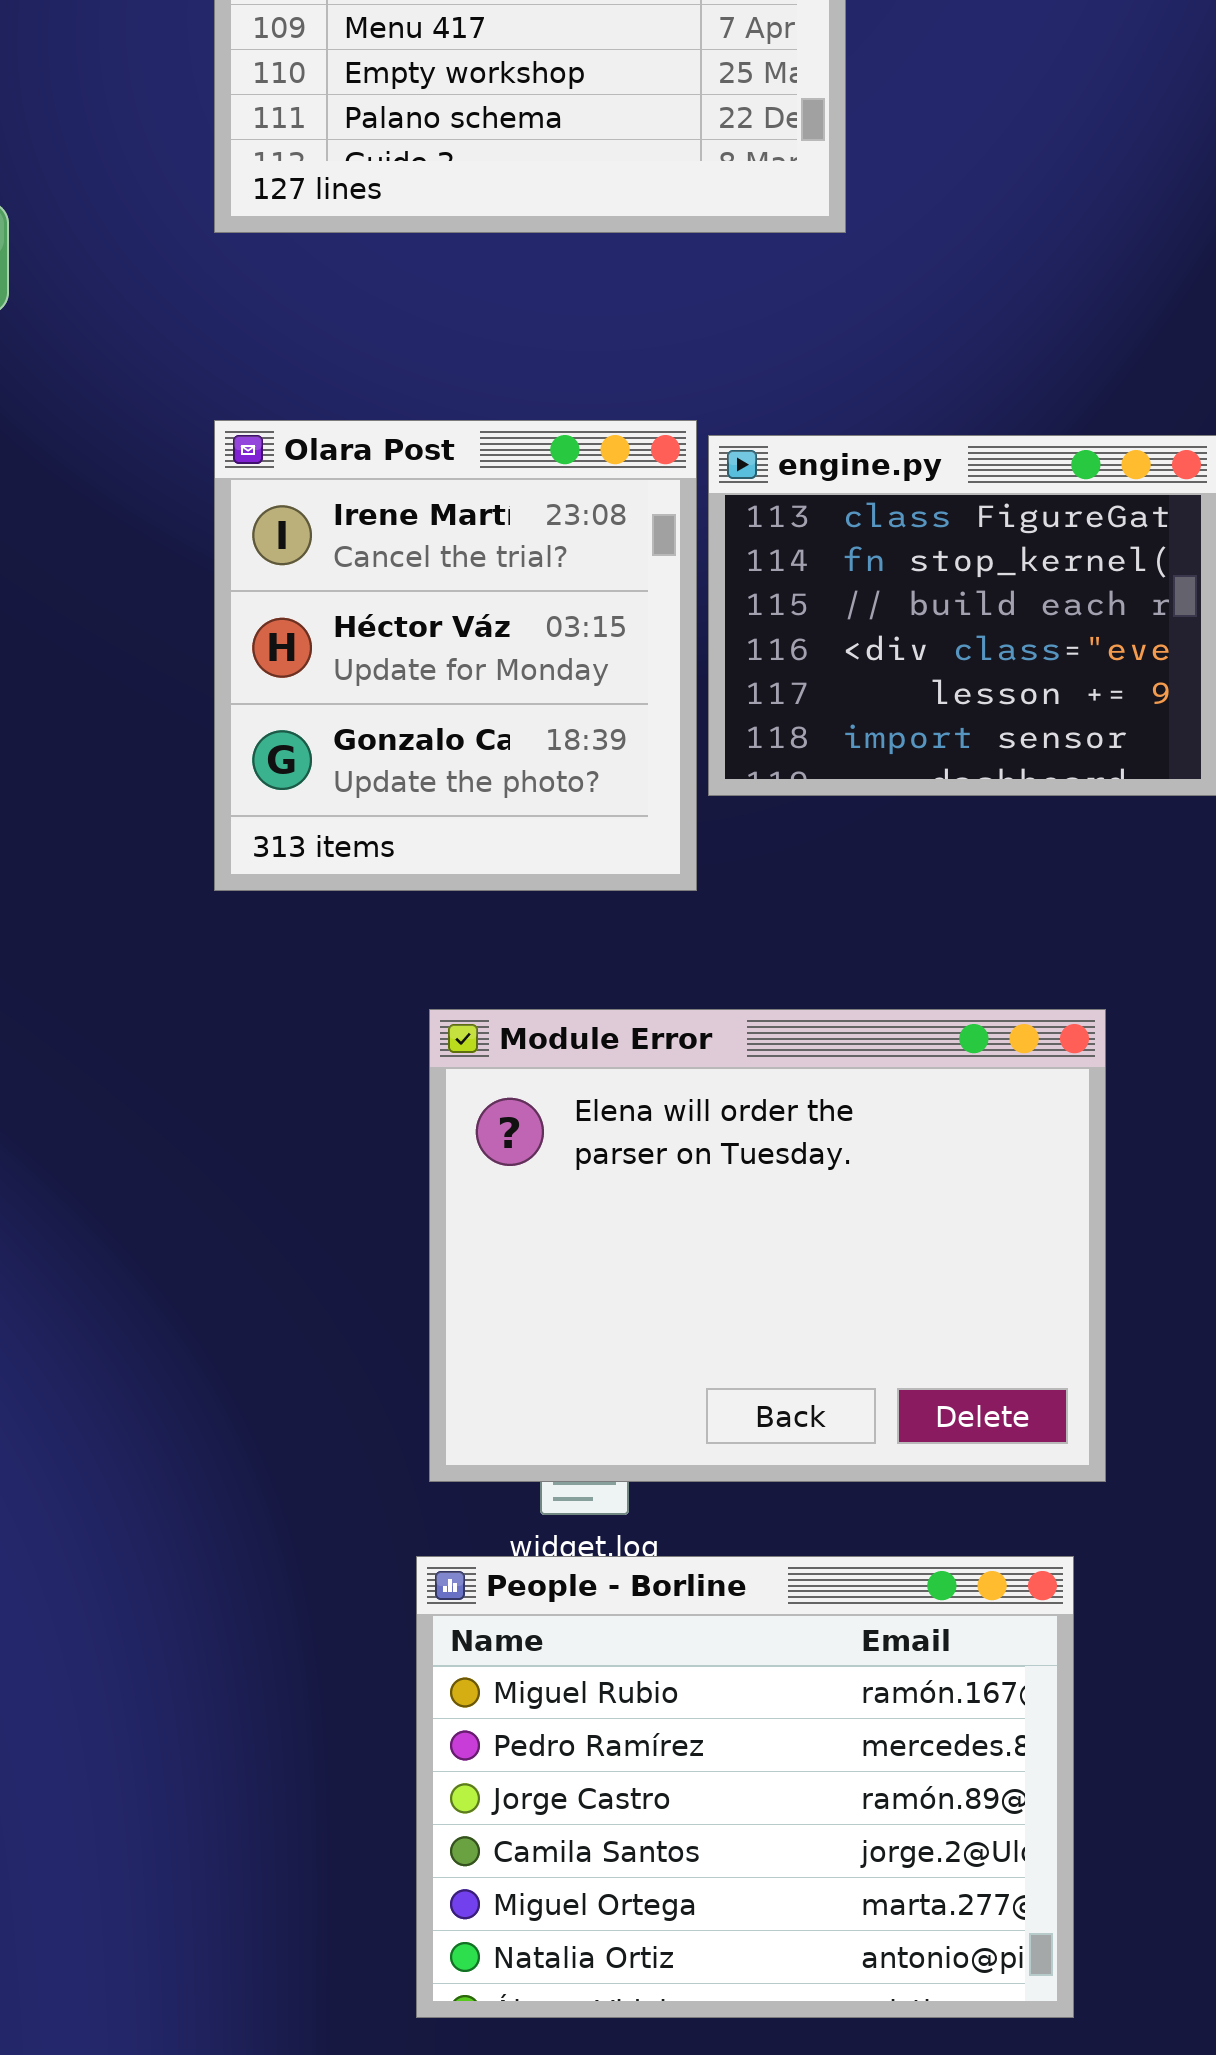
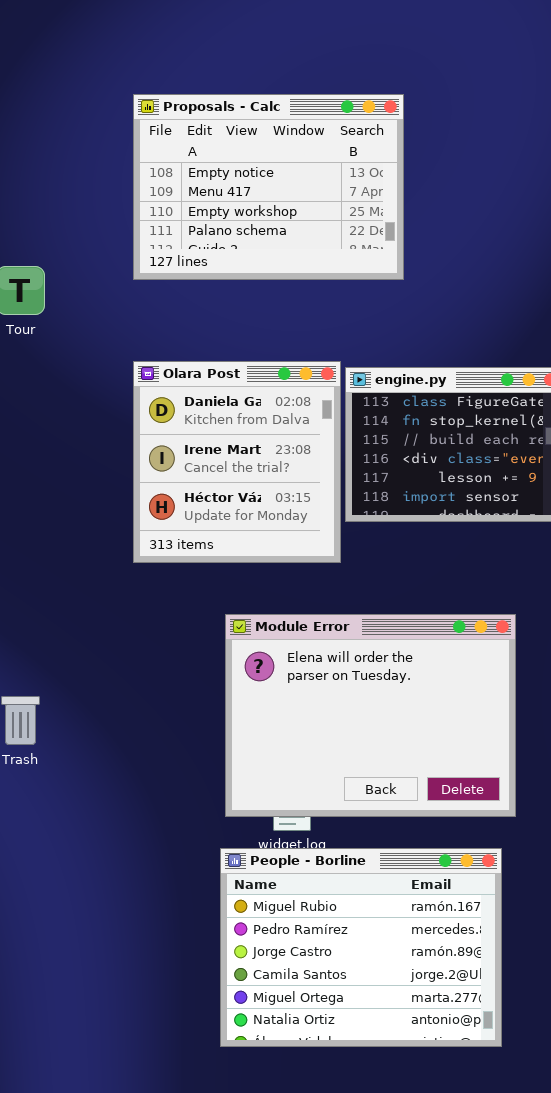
Olara Post: [214,420,697,891] -> [133,361,341,563], scrolled up 1 row

